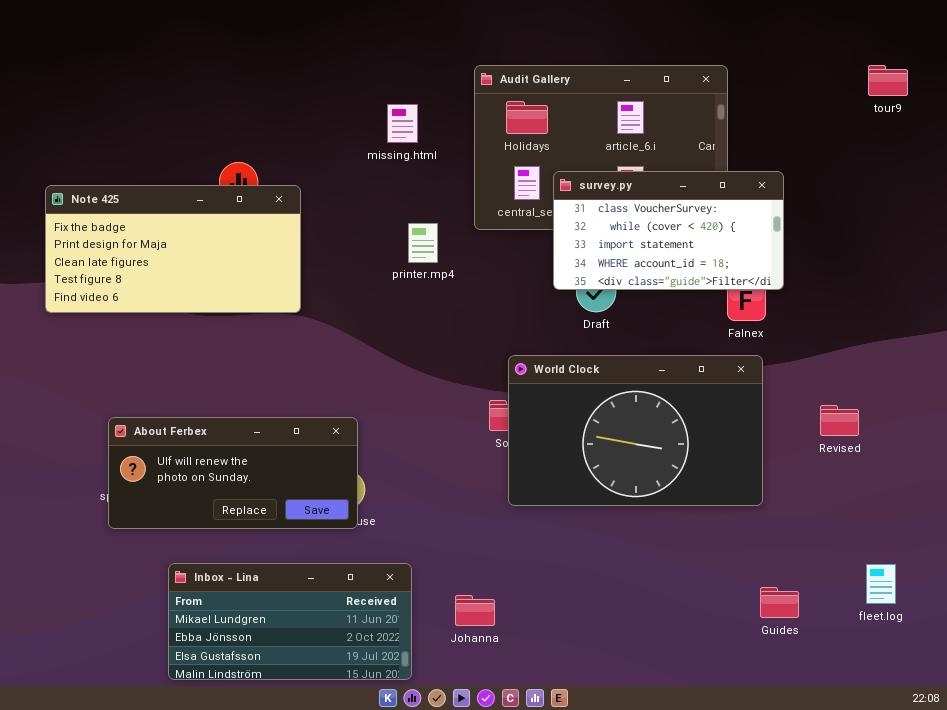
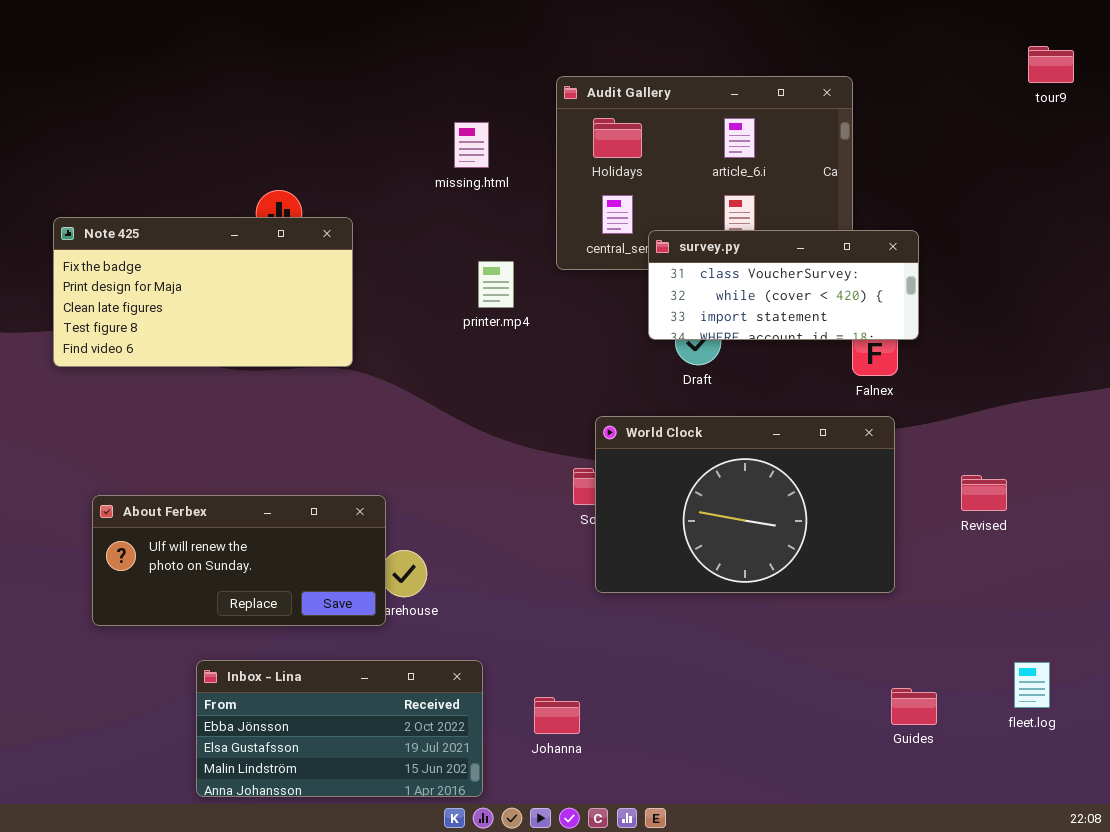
tour9: [868,65,908,96] -> [1028,46,1074,83], moved
survey.py: [553,171,784,290] -> [648,230,919,340], resized
About Ferbex: [108,417,358,529] -> [92,495,386,626], moved
Inbox - Lina: [168,563,412,680] -> [196,660,483,797], scrolled down 1 row

